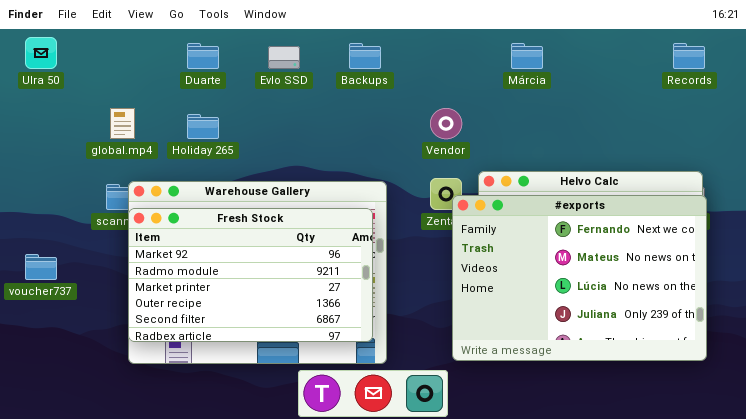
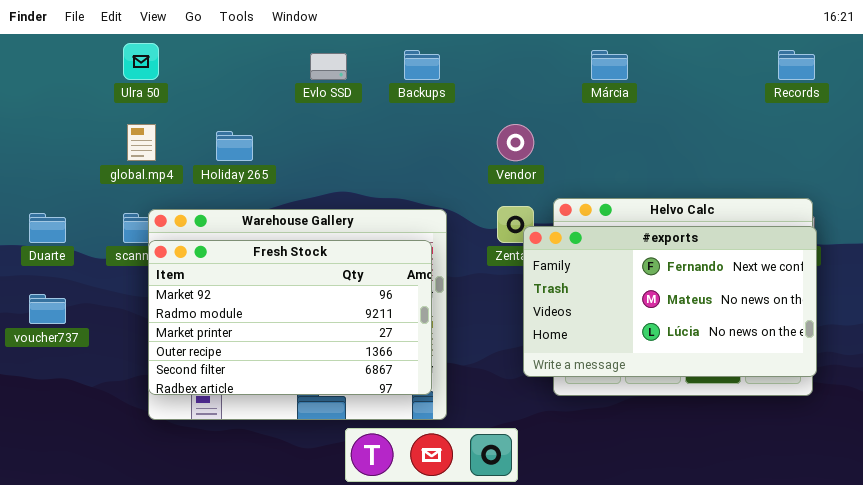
Ulra 50: [25,37,57,69] -> [123,43,159,80], moved
Duarte: [187,43,219,69] -> [29,213,66,243], moved
#exports: [452,195,707,361] -> [523,226,817,377], resized

